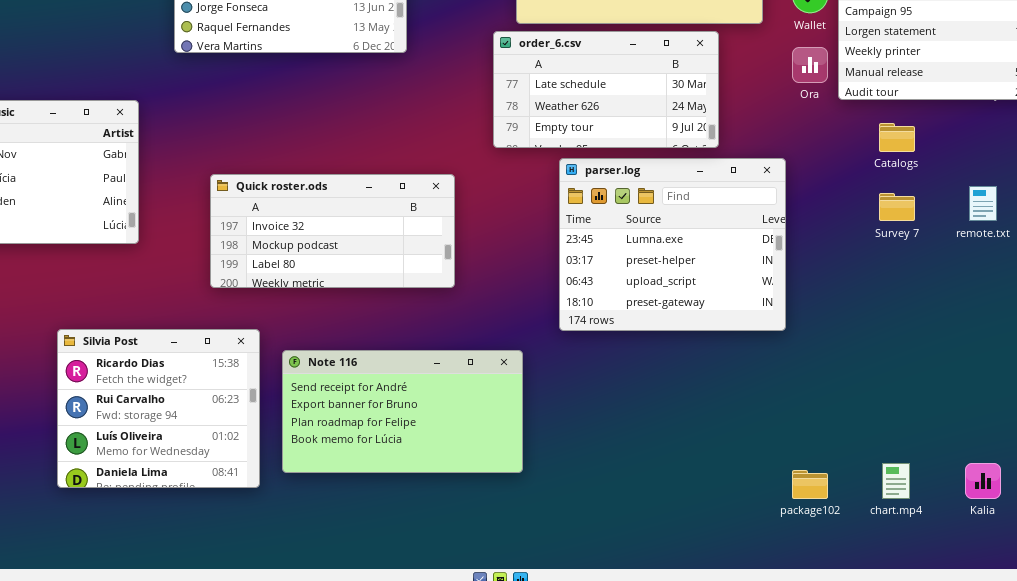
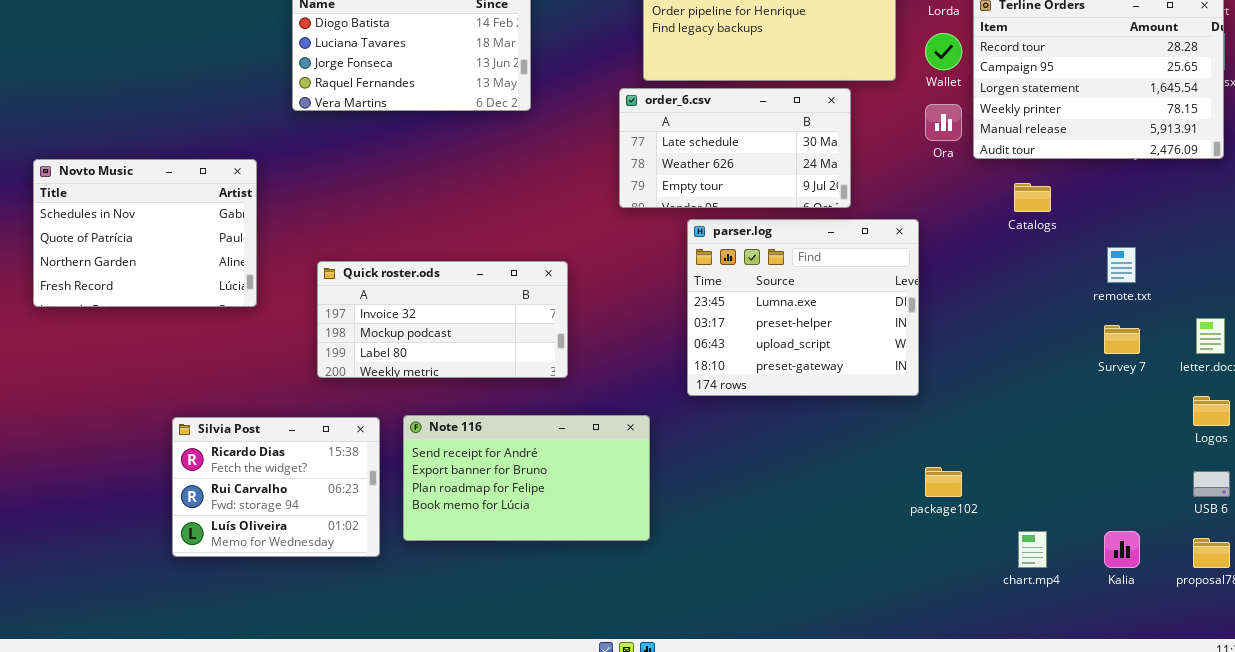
Quick roster.ods: [210,174,455,288] -> [317,261,568,378], moved
Survey 7: [879,193,915,221] -> [1104,325,1140,354], moved
Silvia Post: [57,329,260,488] -> [172,417,380,557], resized
package102: [792,470,828,499] -> [925,467,962,497], moved

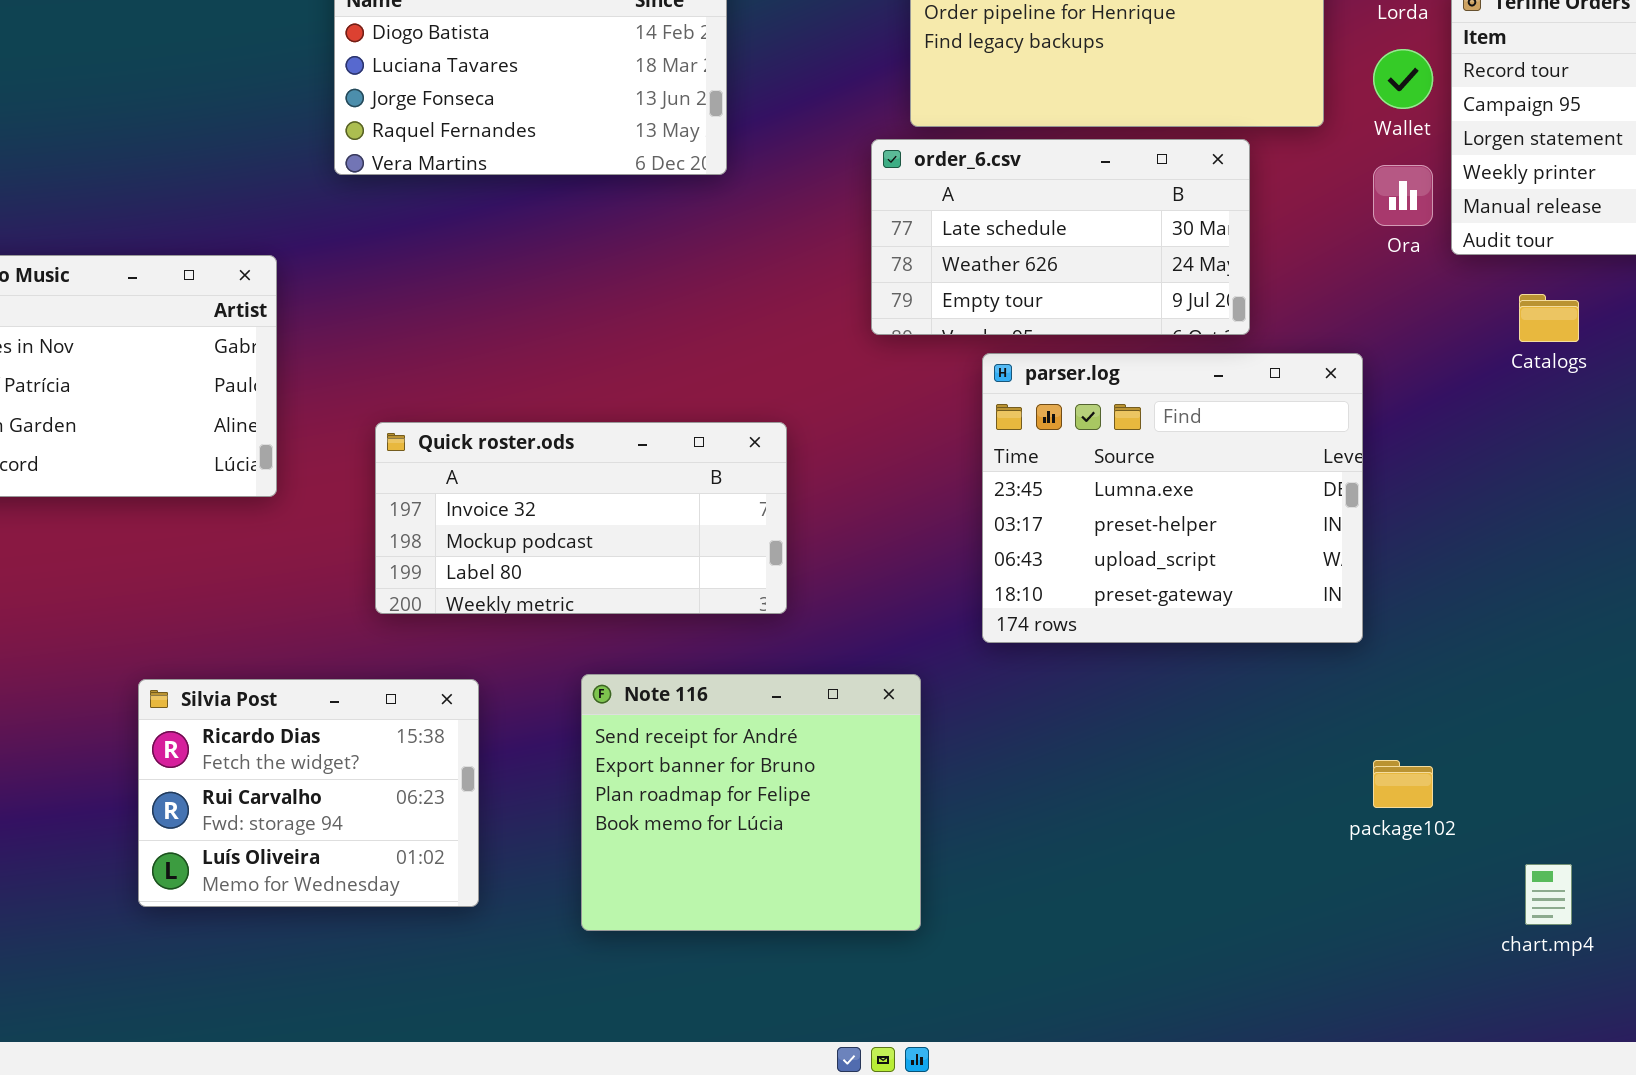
Note 116: [403,415,650,541] -> [581,674,921,931], resized

